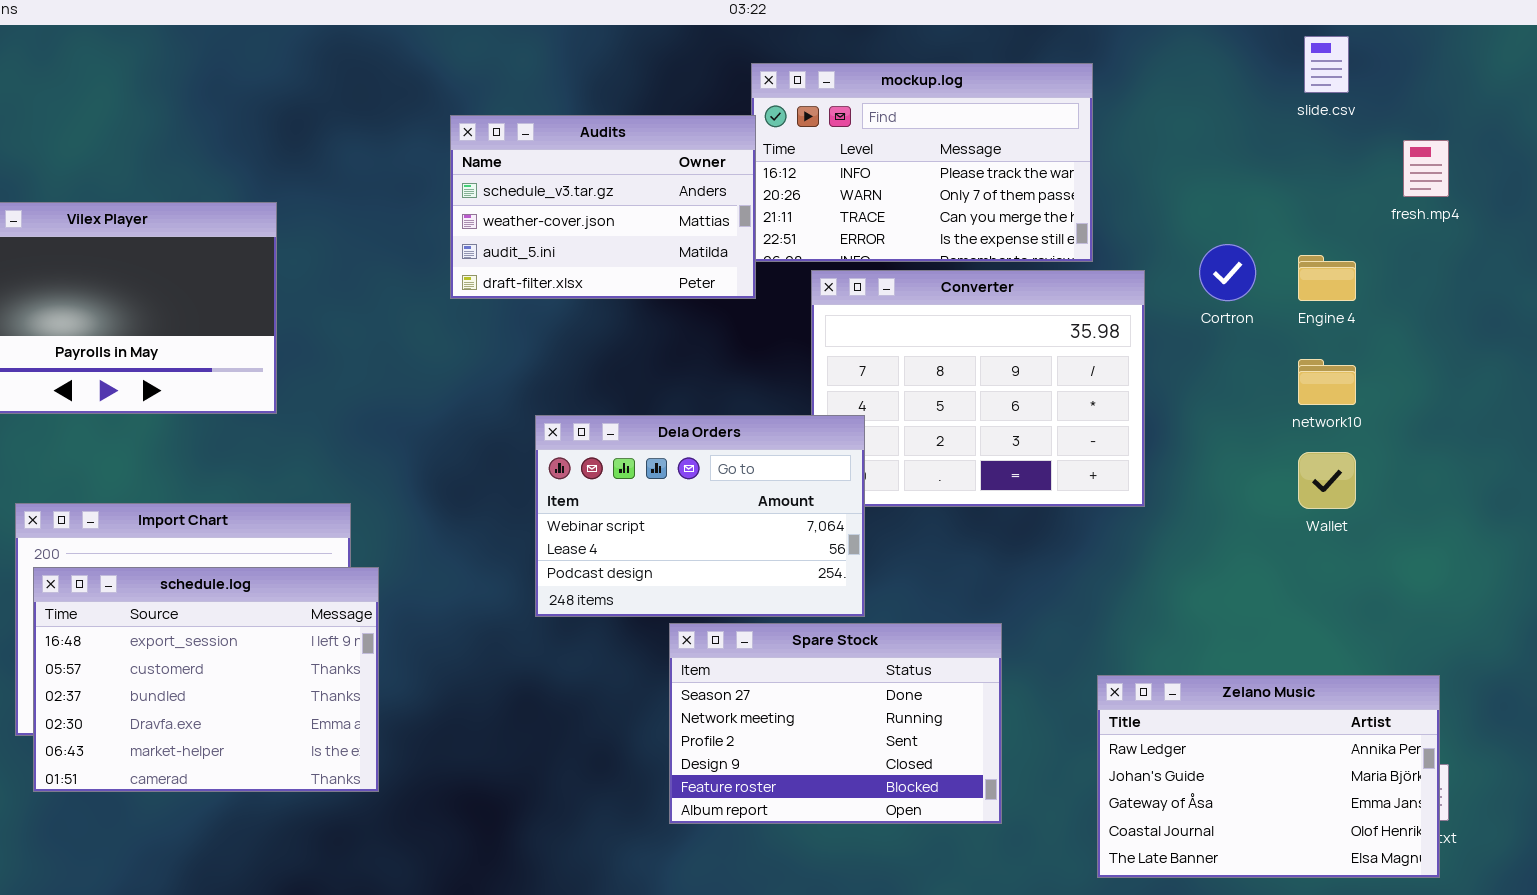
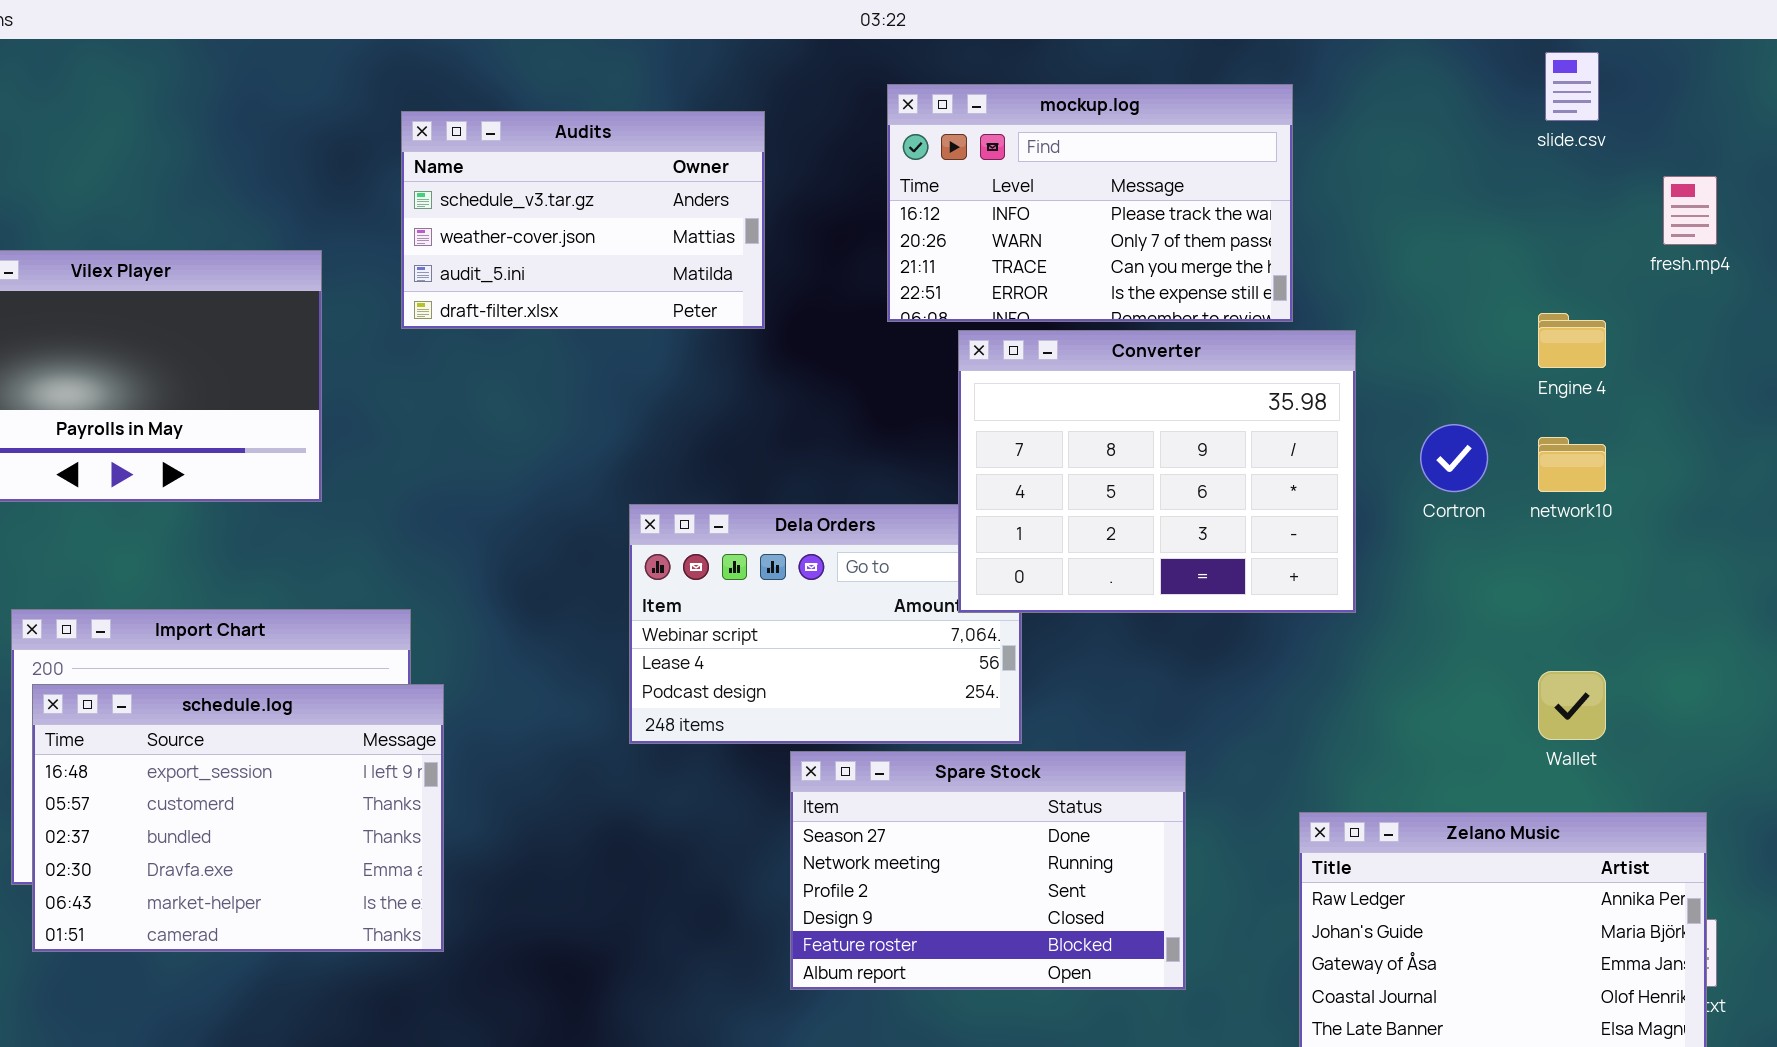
Audits: [450,115,756,299] -> [401,111,765,329], moved
Cortron: [1199,244,1256,301] -> [1420,424,1488,492], moved
Converter: [811,270,1145,507] -> [958,330,1356,613], raised
Wallet: [1298,452,1356,509] -> [1538,671,1606,740], moved

